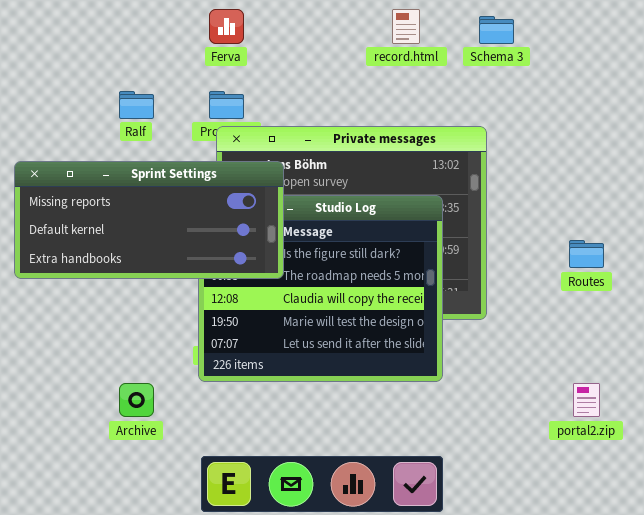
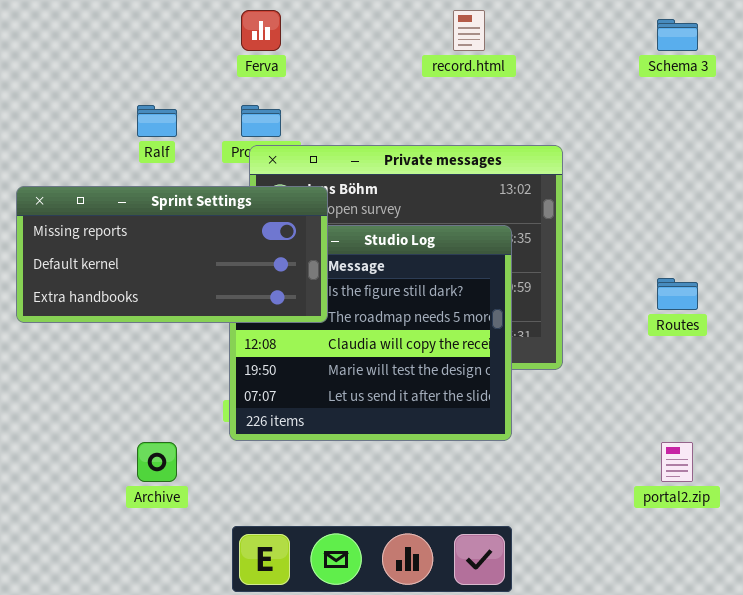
Schema 3: [479,16,514,44] -> [657,19,698,51], moved

